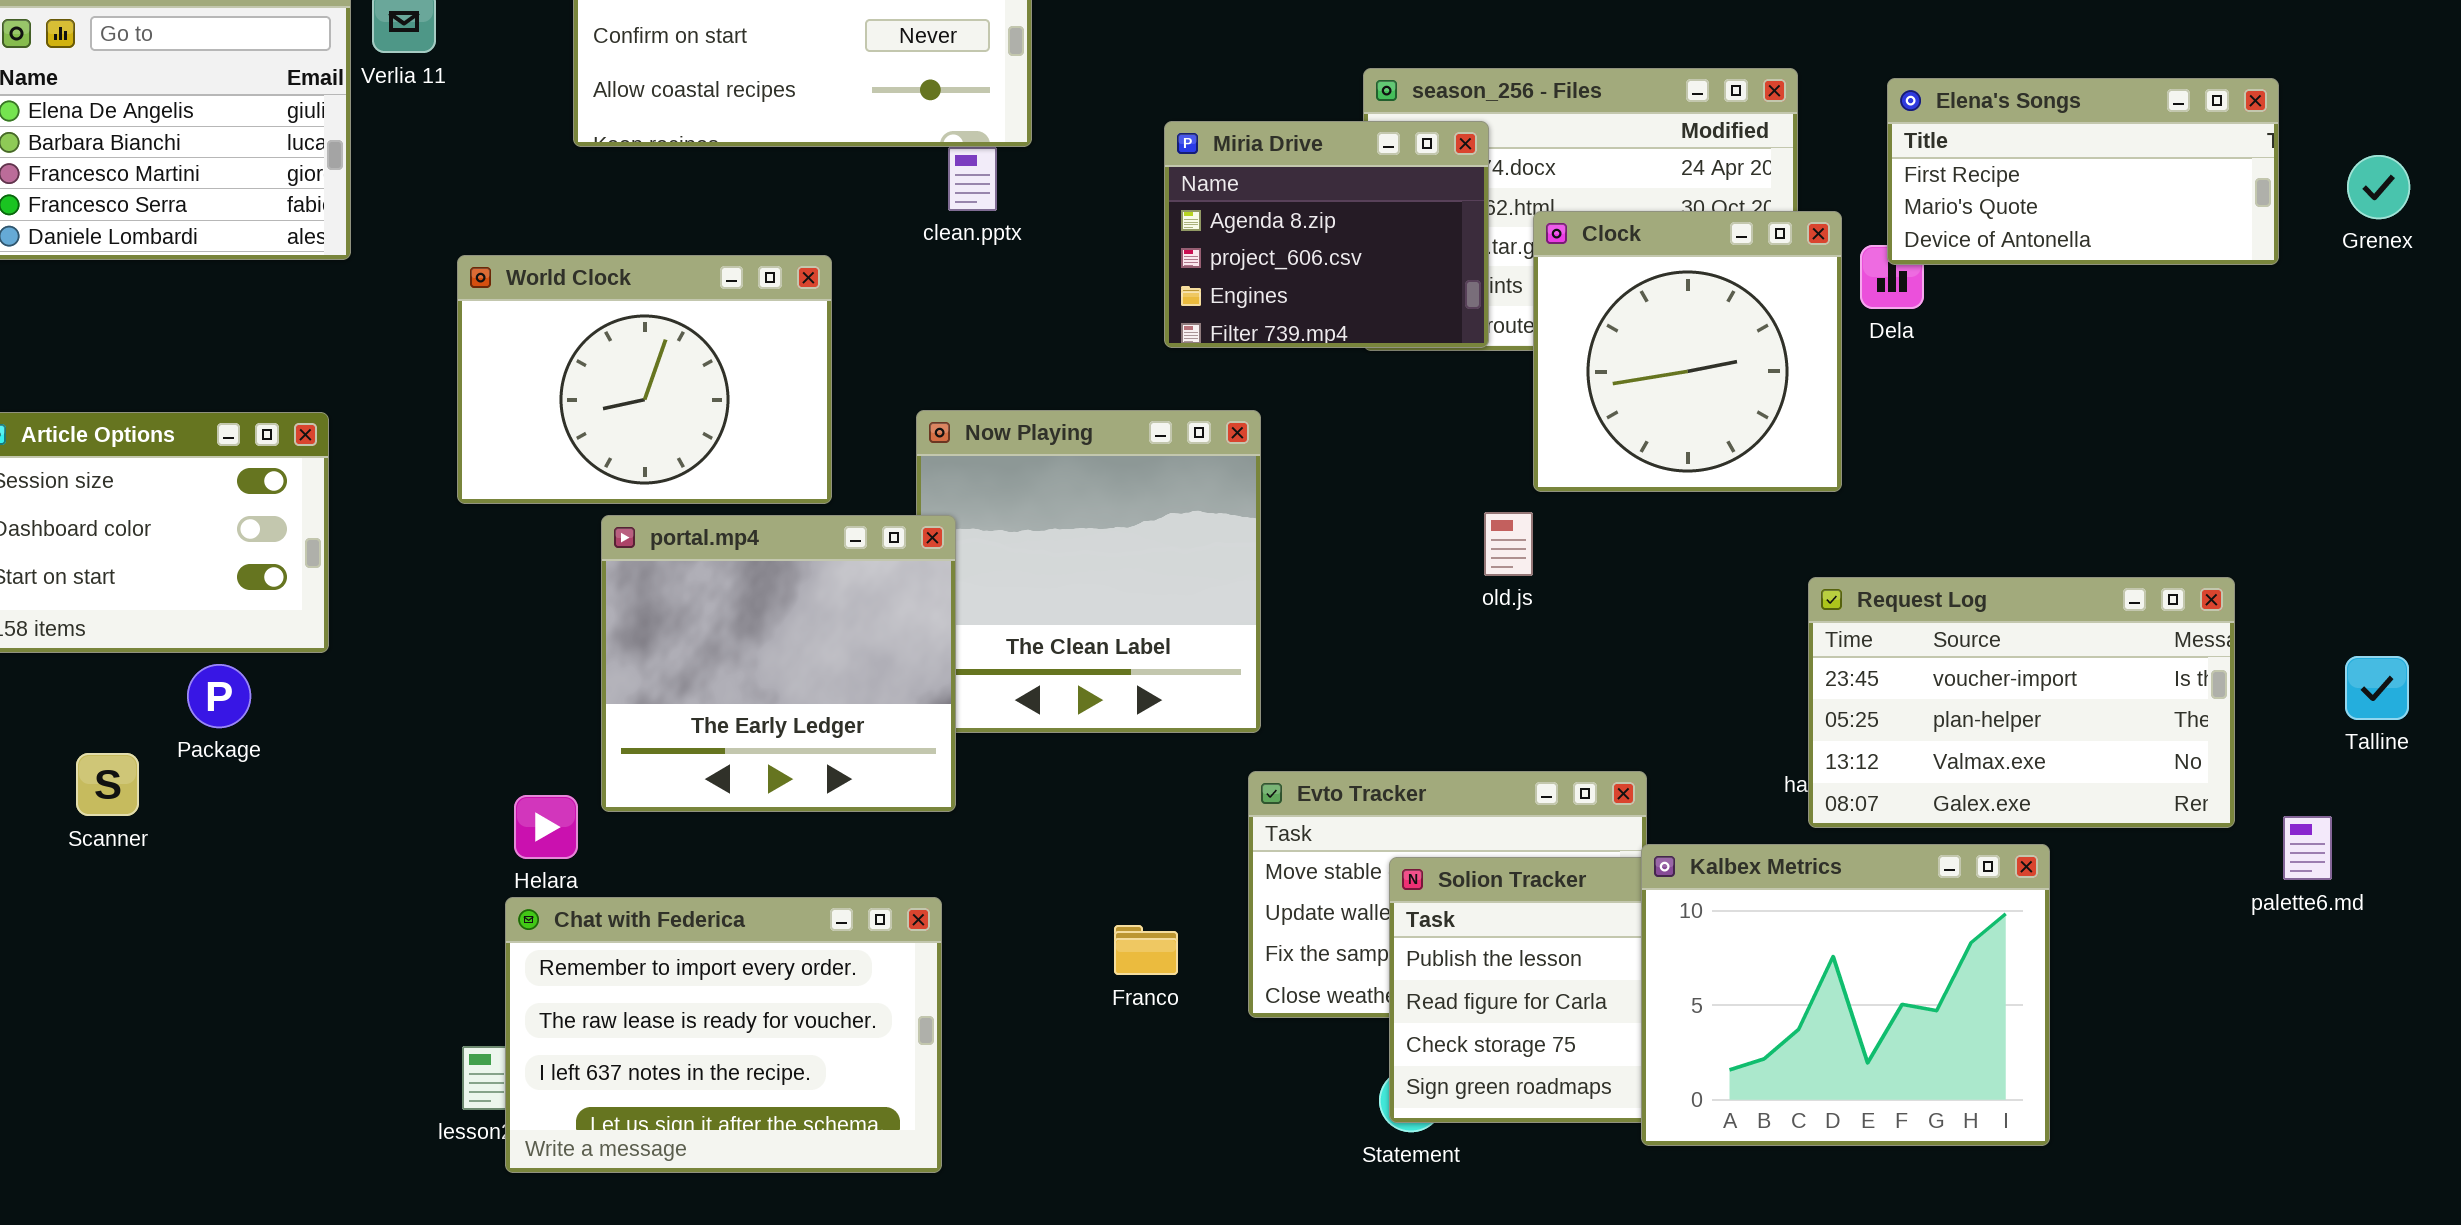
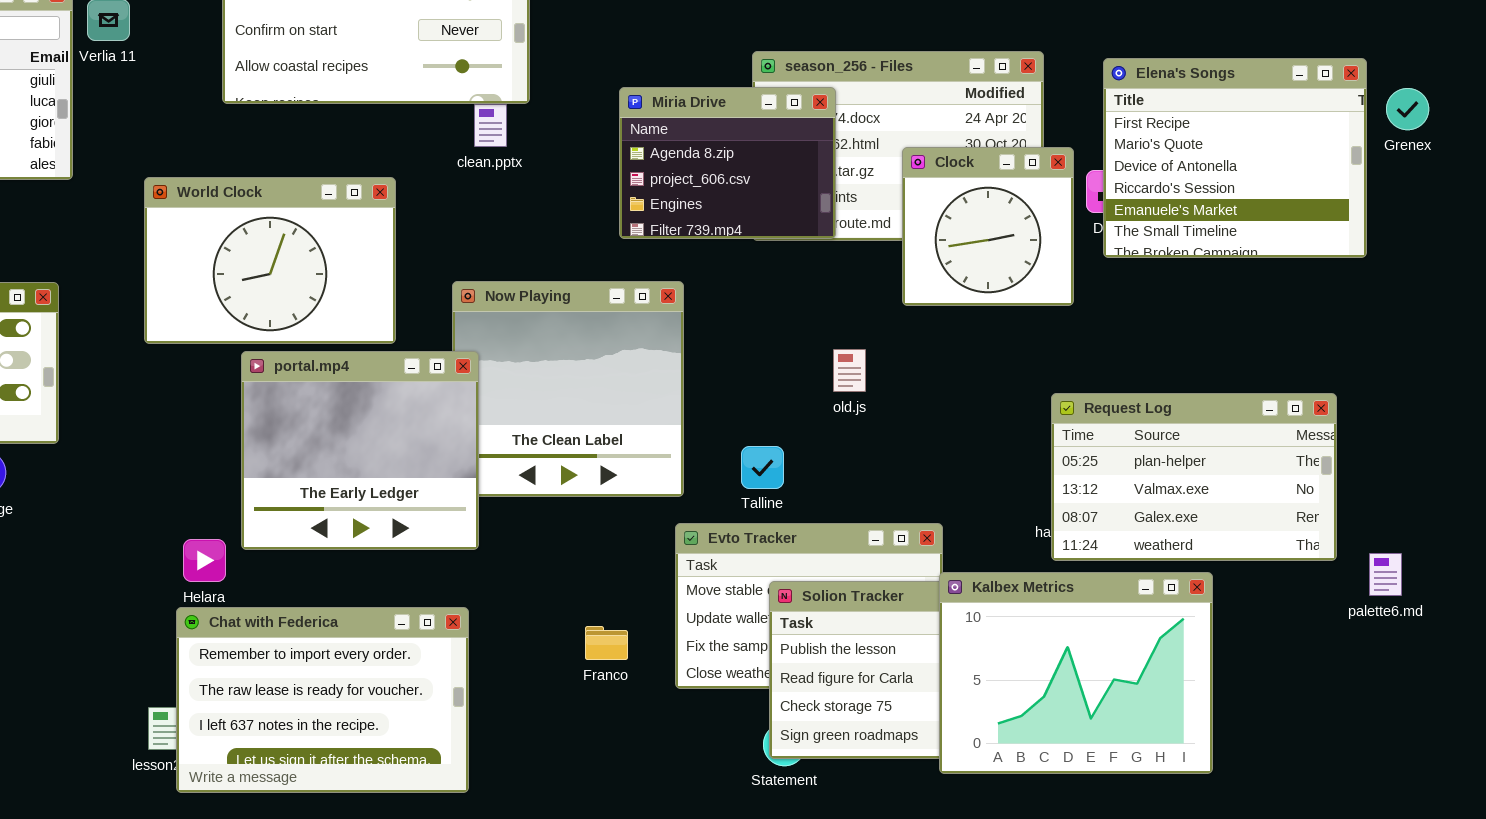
Elena's Songs: [1887,78,2279,265] -> [1103,58,1367,258], resized
Grenex: [2347,155,2410,219] -> [1386,88,1429,130], moved
Clock: [1533,211,1842,492] -> [902,147,1074,306], resized
Request Log: [1808,577,2235,828] -> [1051,393,1337,561], scrolled down 1 row
Talline: [2345,656,2409,720] -> [741,446,784,489], moved

